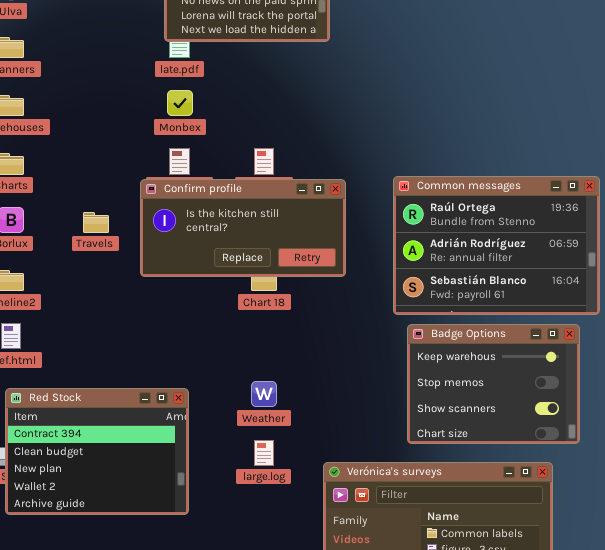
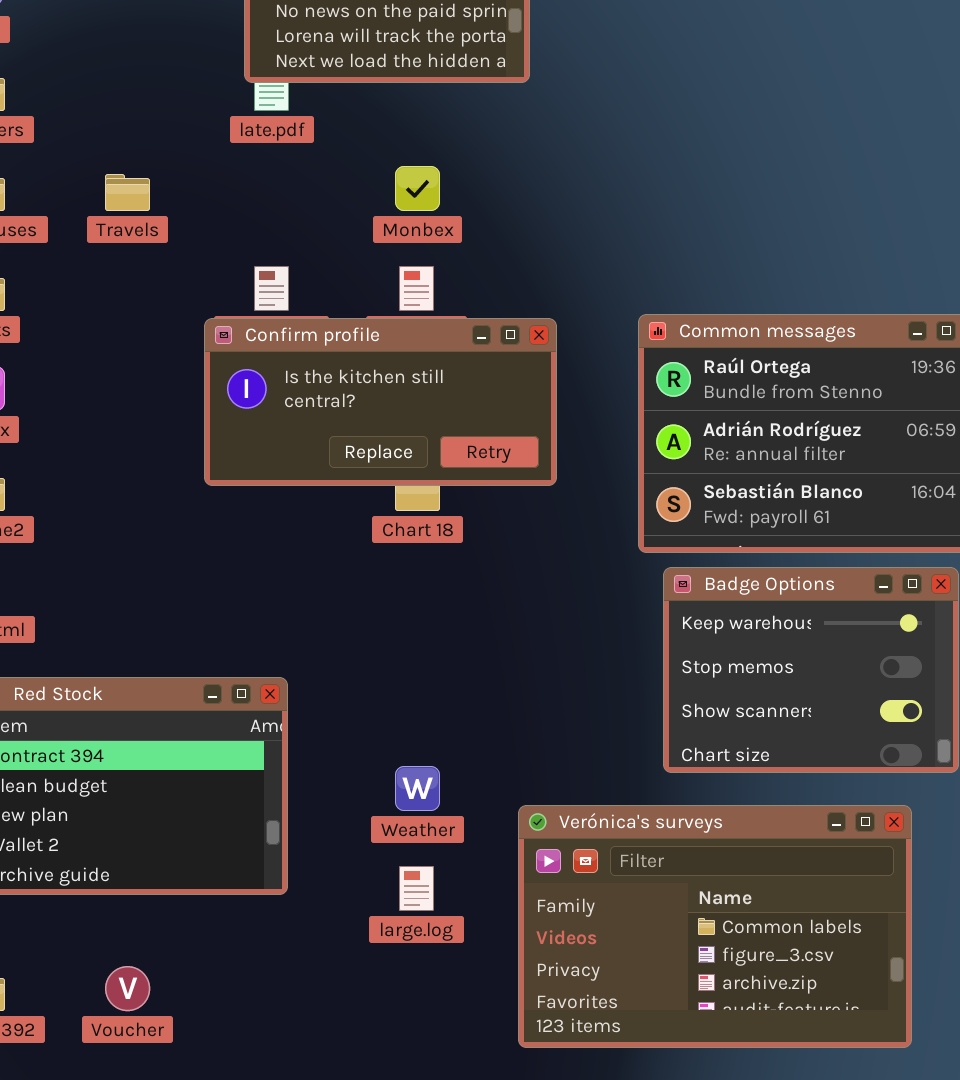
Monbex: [167,90,193,116] -> [395,166,440,211], moved
Travels: [83,212,109,233] -> [105,174,150,211], moved
Weather: [251,381,277,407] -> [395,766,440,811], moved
large.log: [254,440,274,466] -> [399,866,434,911], moved

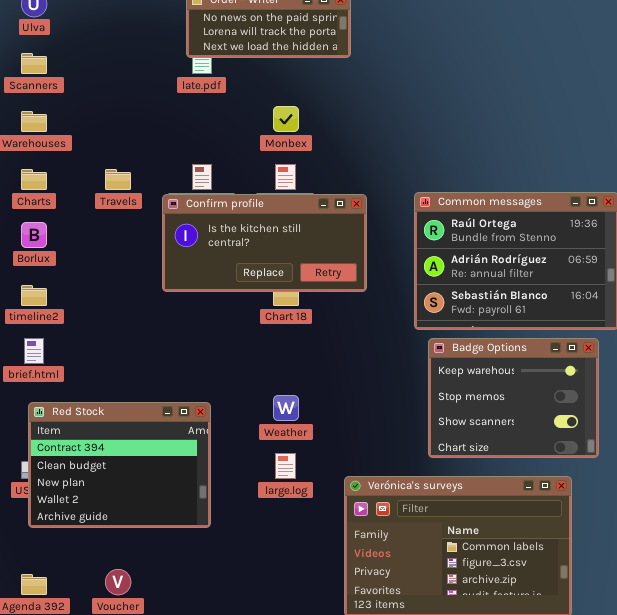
Travels: [105,174,150,211] -> [105,169,131,190], moved
Weather: [395,766,440,811] -> [273,395,299,421], moved
large.log: [399,866,434,911] -> [275,453,296,479], moved

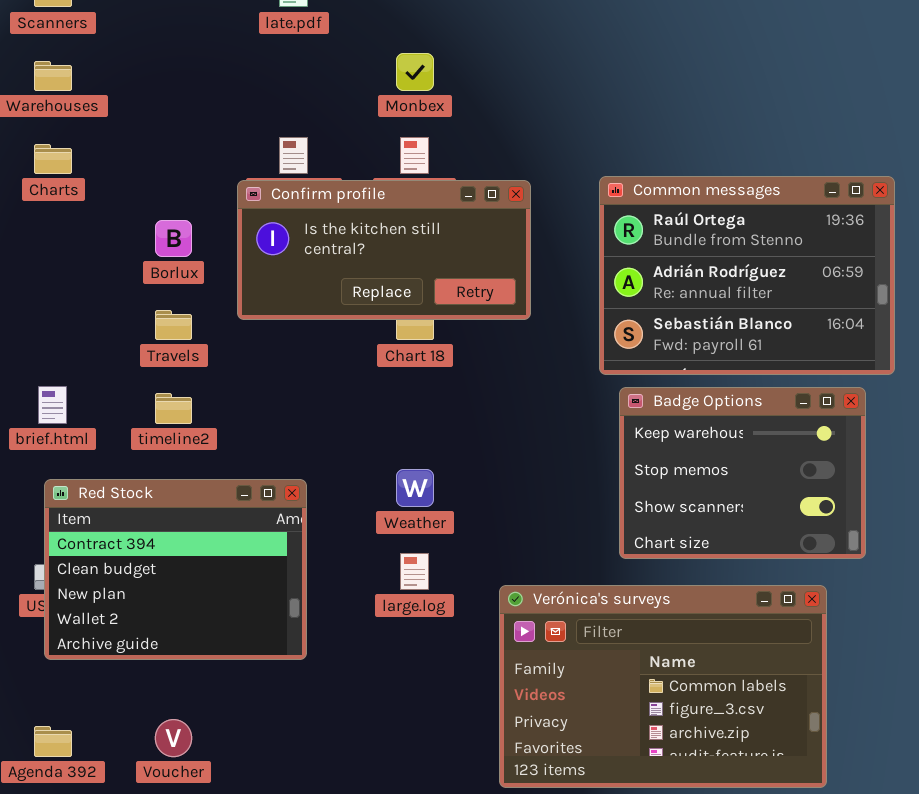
Travels: [105,169,131,190] -> [155,310,192,340], moved
Borlux: [21,222,47,248] -> [155,220,192,257], moved
timeline2: [21,285,47,306] -> [155,393,192,424], moved

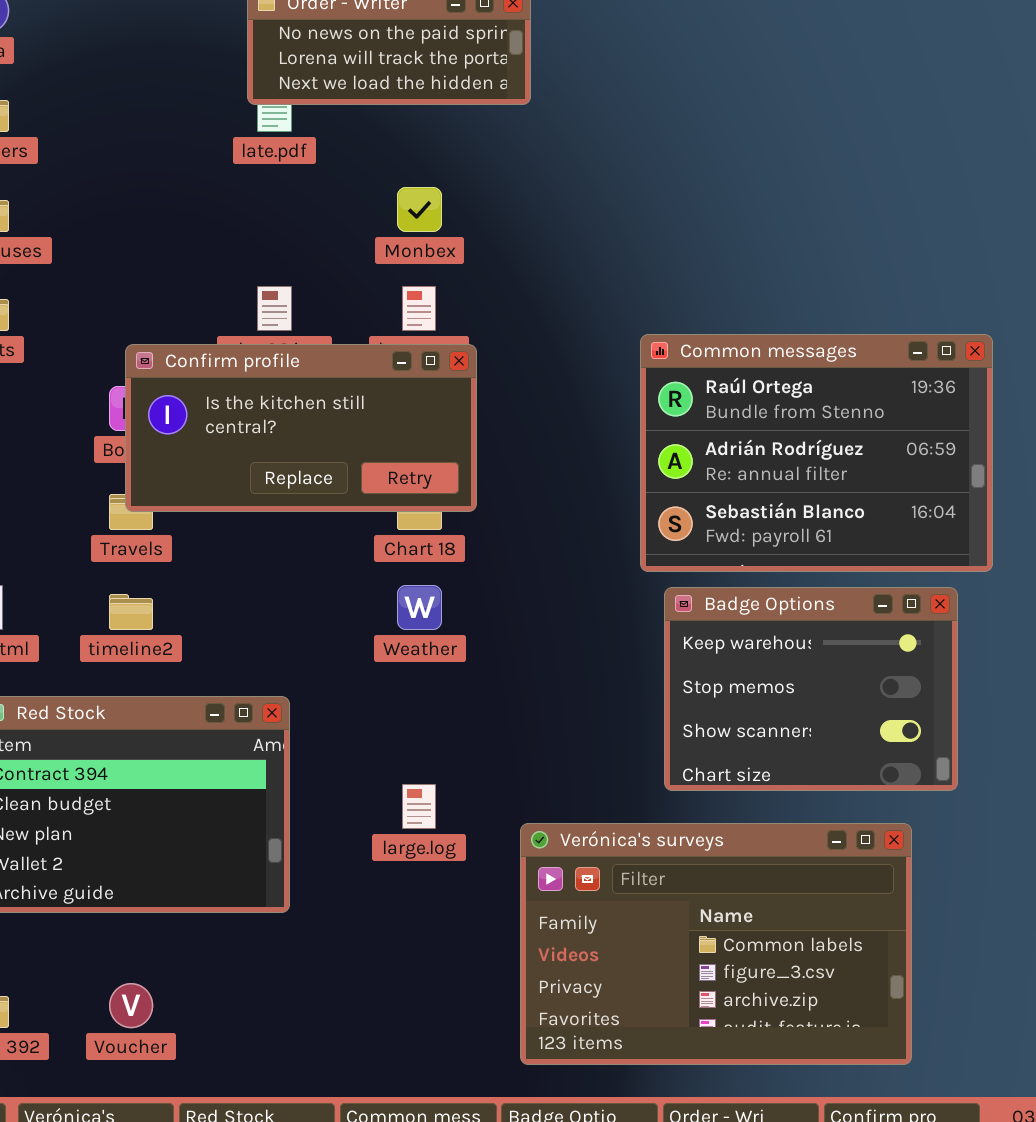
Confirm profile: [237,180,531,320] -> [125,344,477,512], moved
Weather: [396,469,434,507] -> [397,585,442,630], moved

